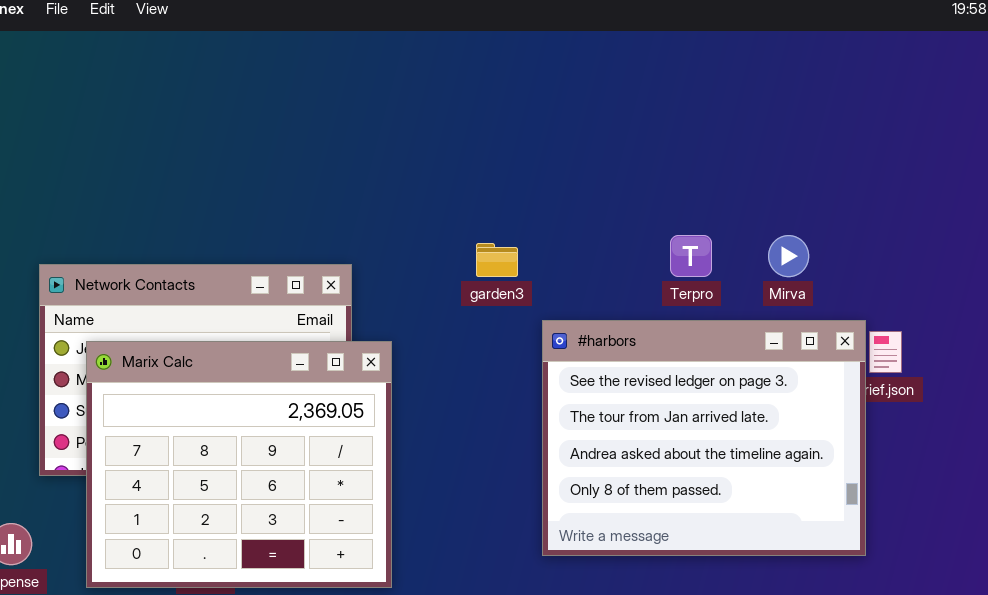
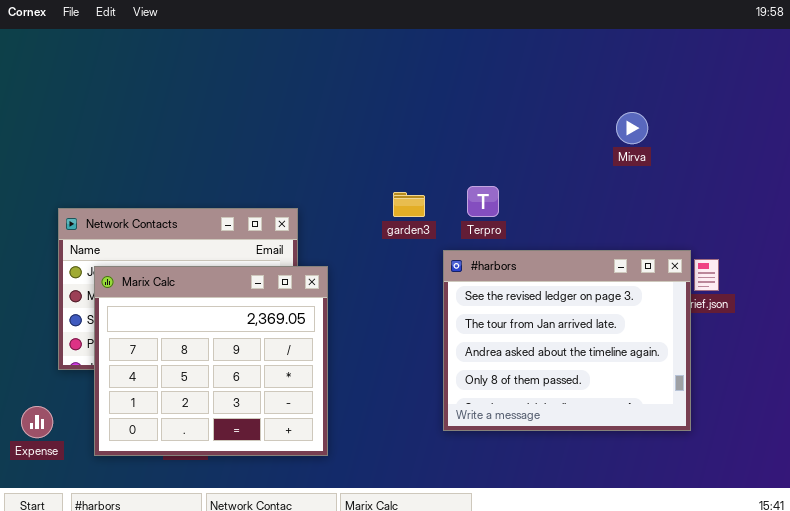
Terpro: [670,235,712,277] -> [467,186,499,217], moved
Mirva: [768,235,809,277] -> [616,112,648,144], moved

